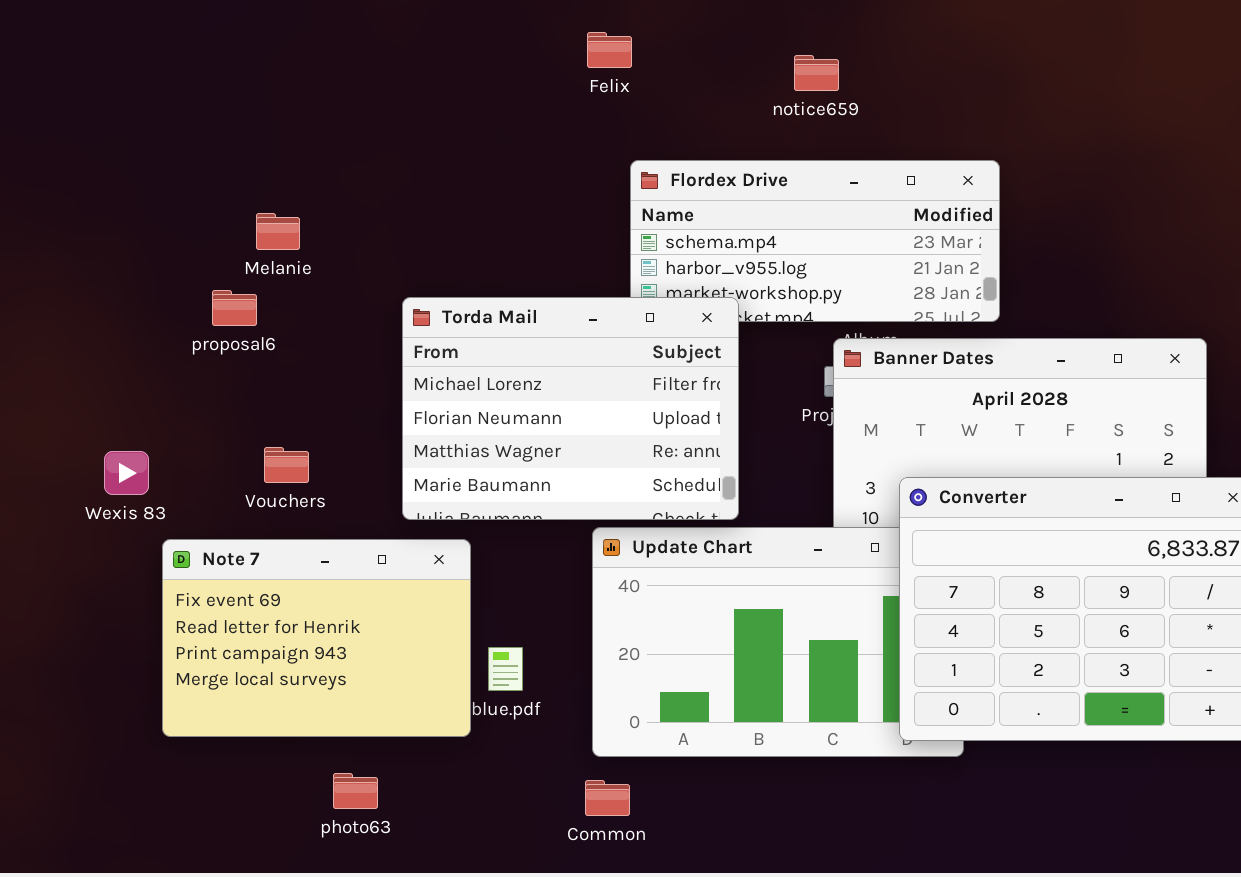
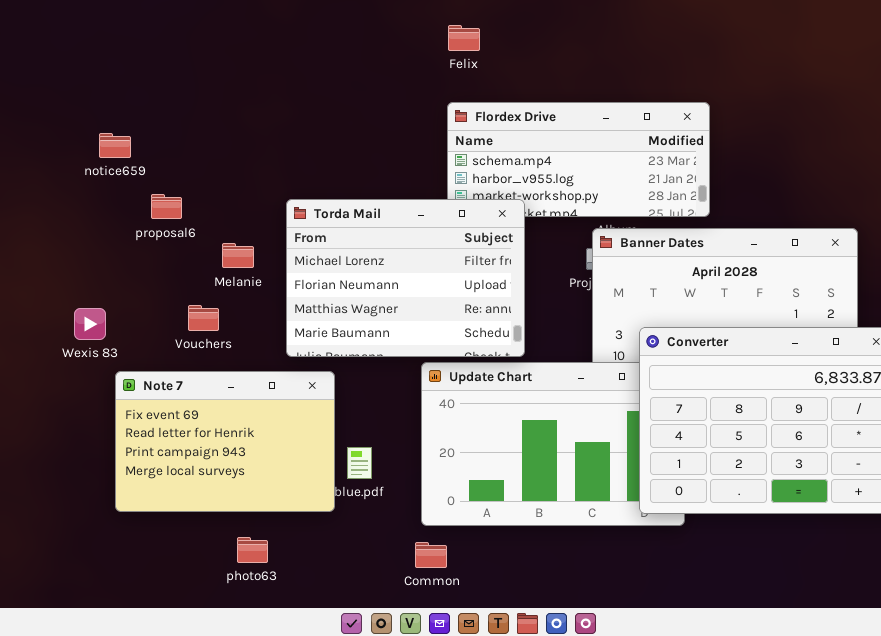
Felix: [587,32,632,68] -> [448,25,480,51], moved
notice659: [794,55,839,91] -> [99,133,131,158], moved
Melanie: [256,213,300,250] -> [222,243,254,268], moved

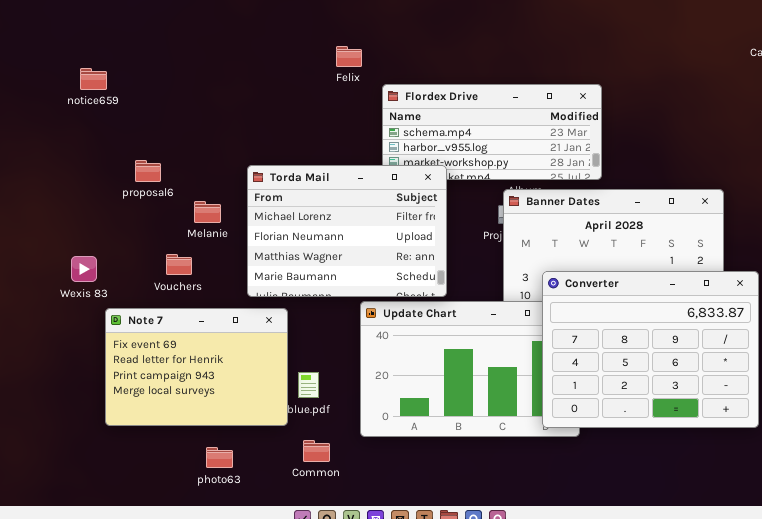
Felix: [448,25,480,51] -> [336,46,362,67], moved
notice659: [99,133,131,158] -> [80,68,107,90], moved
Common: [415,542,447,568] -> [303,440,330,462], moved

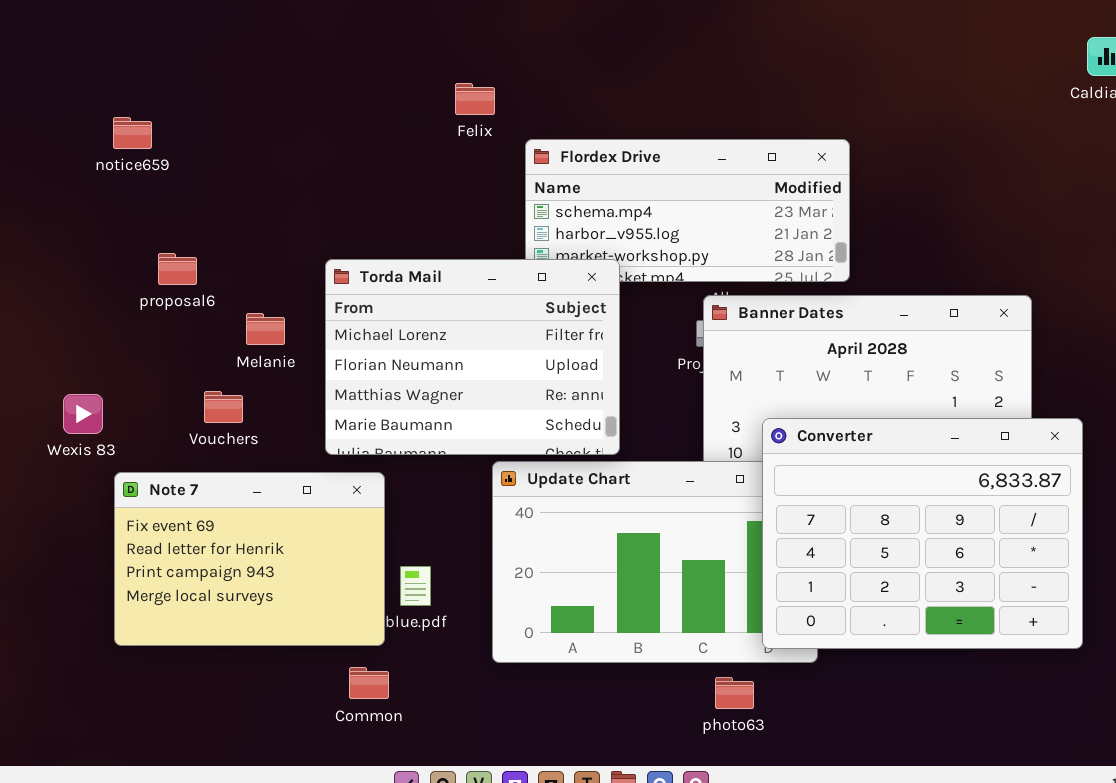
notice659: [80,68,107,90] -> [113,117,152,149], moved
Common: [303,440,330,462] -> [349,667,389,699], moved
photo63: [206,447,233,468] -> [715,677,754,709], moved

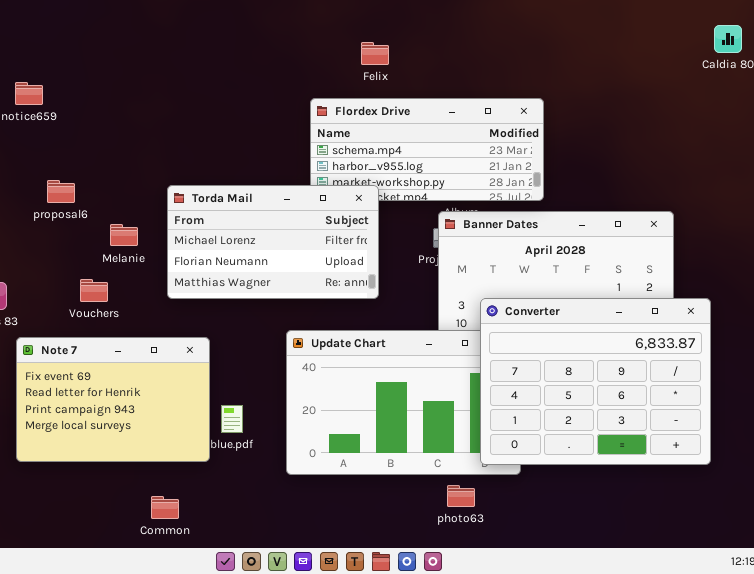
Felix: [455,83,495,115] -> [361,42,389,65], moved
Torda Mail: [325,259,620,455] -> [167,185,379,299], resized
Common: [349,667,389,699] -> [151,496,179,519], moved

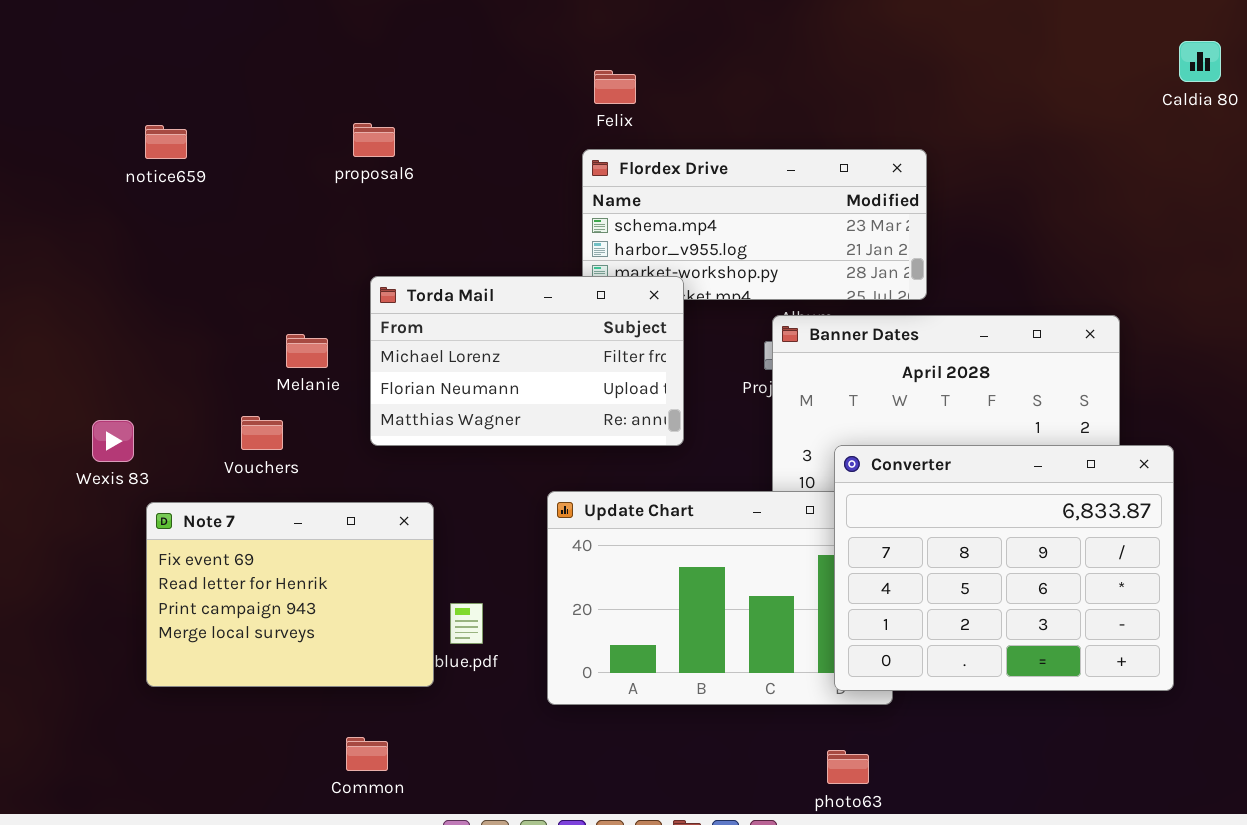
Felix: [361,42,389,65] -> [594,70,636,104], moved
proposal6: [47,180,75,203] -> [353,123,395,157], moved
photo63: [447,485,475,507] -> [827,750,869,784], moved

